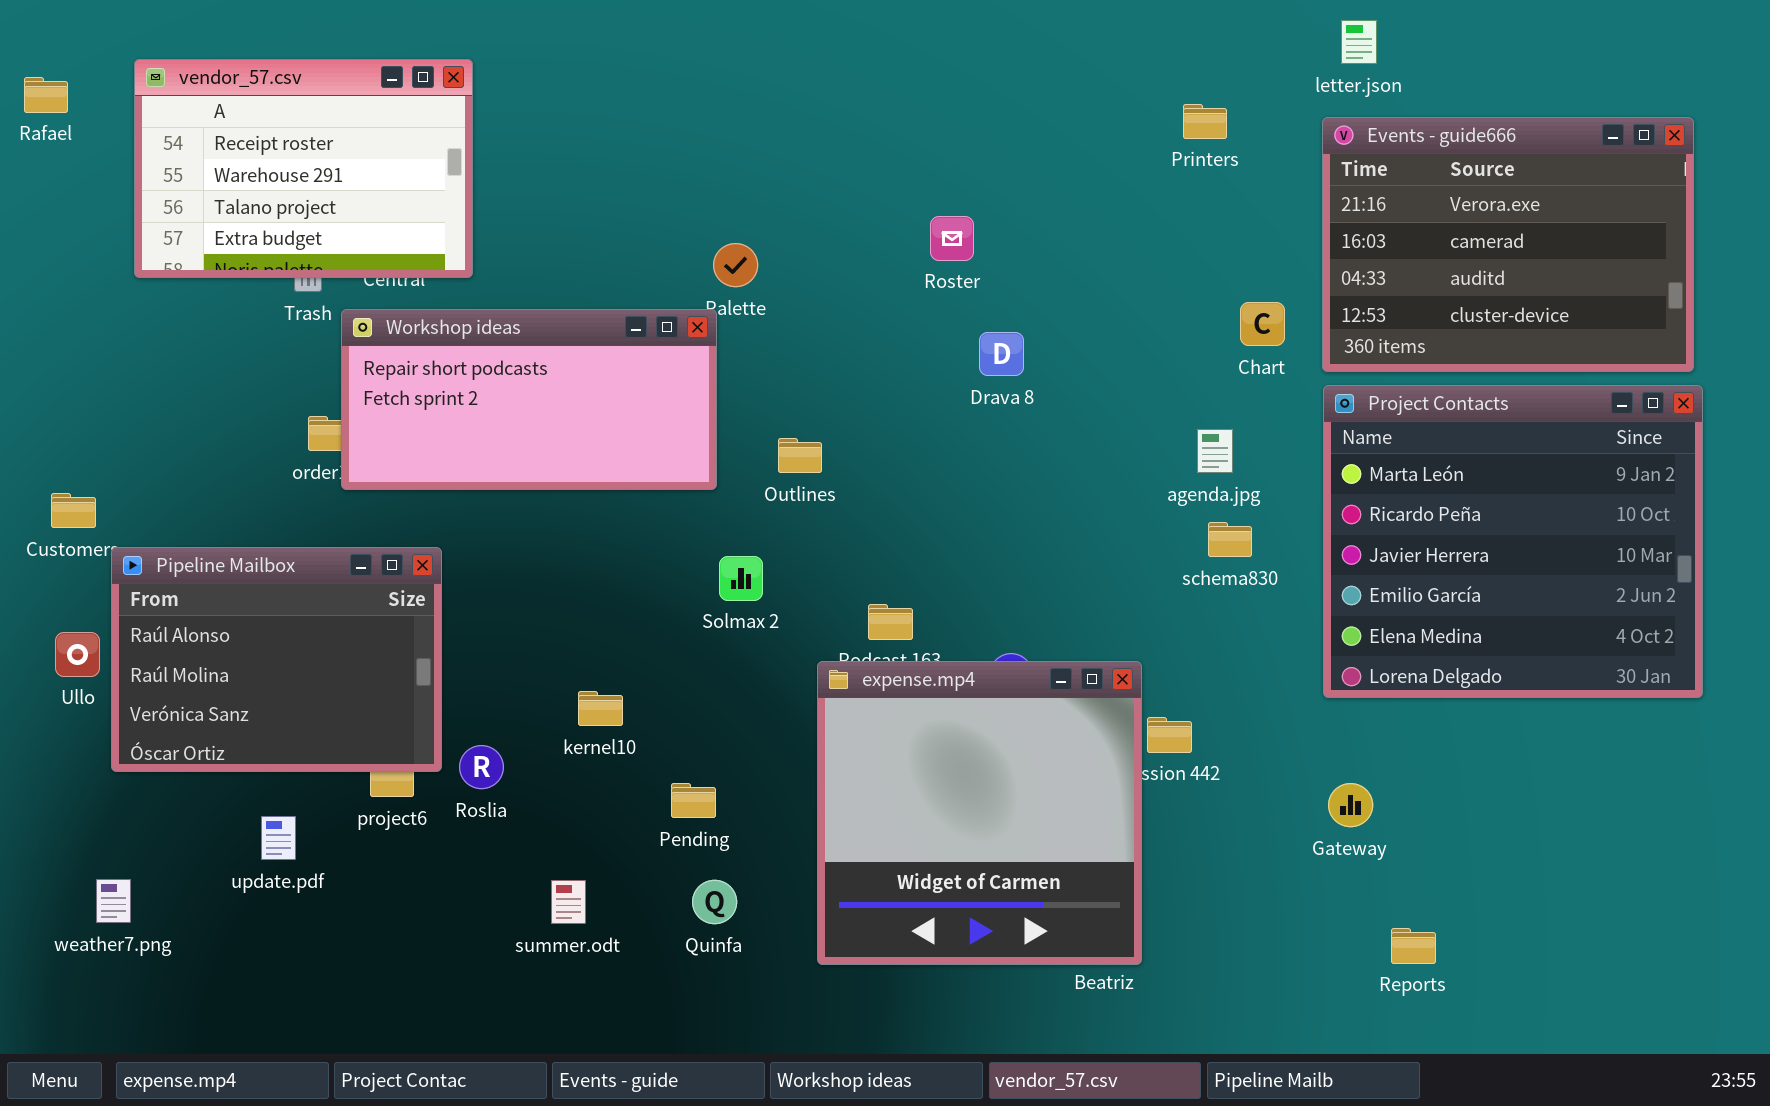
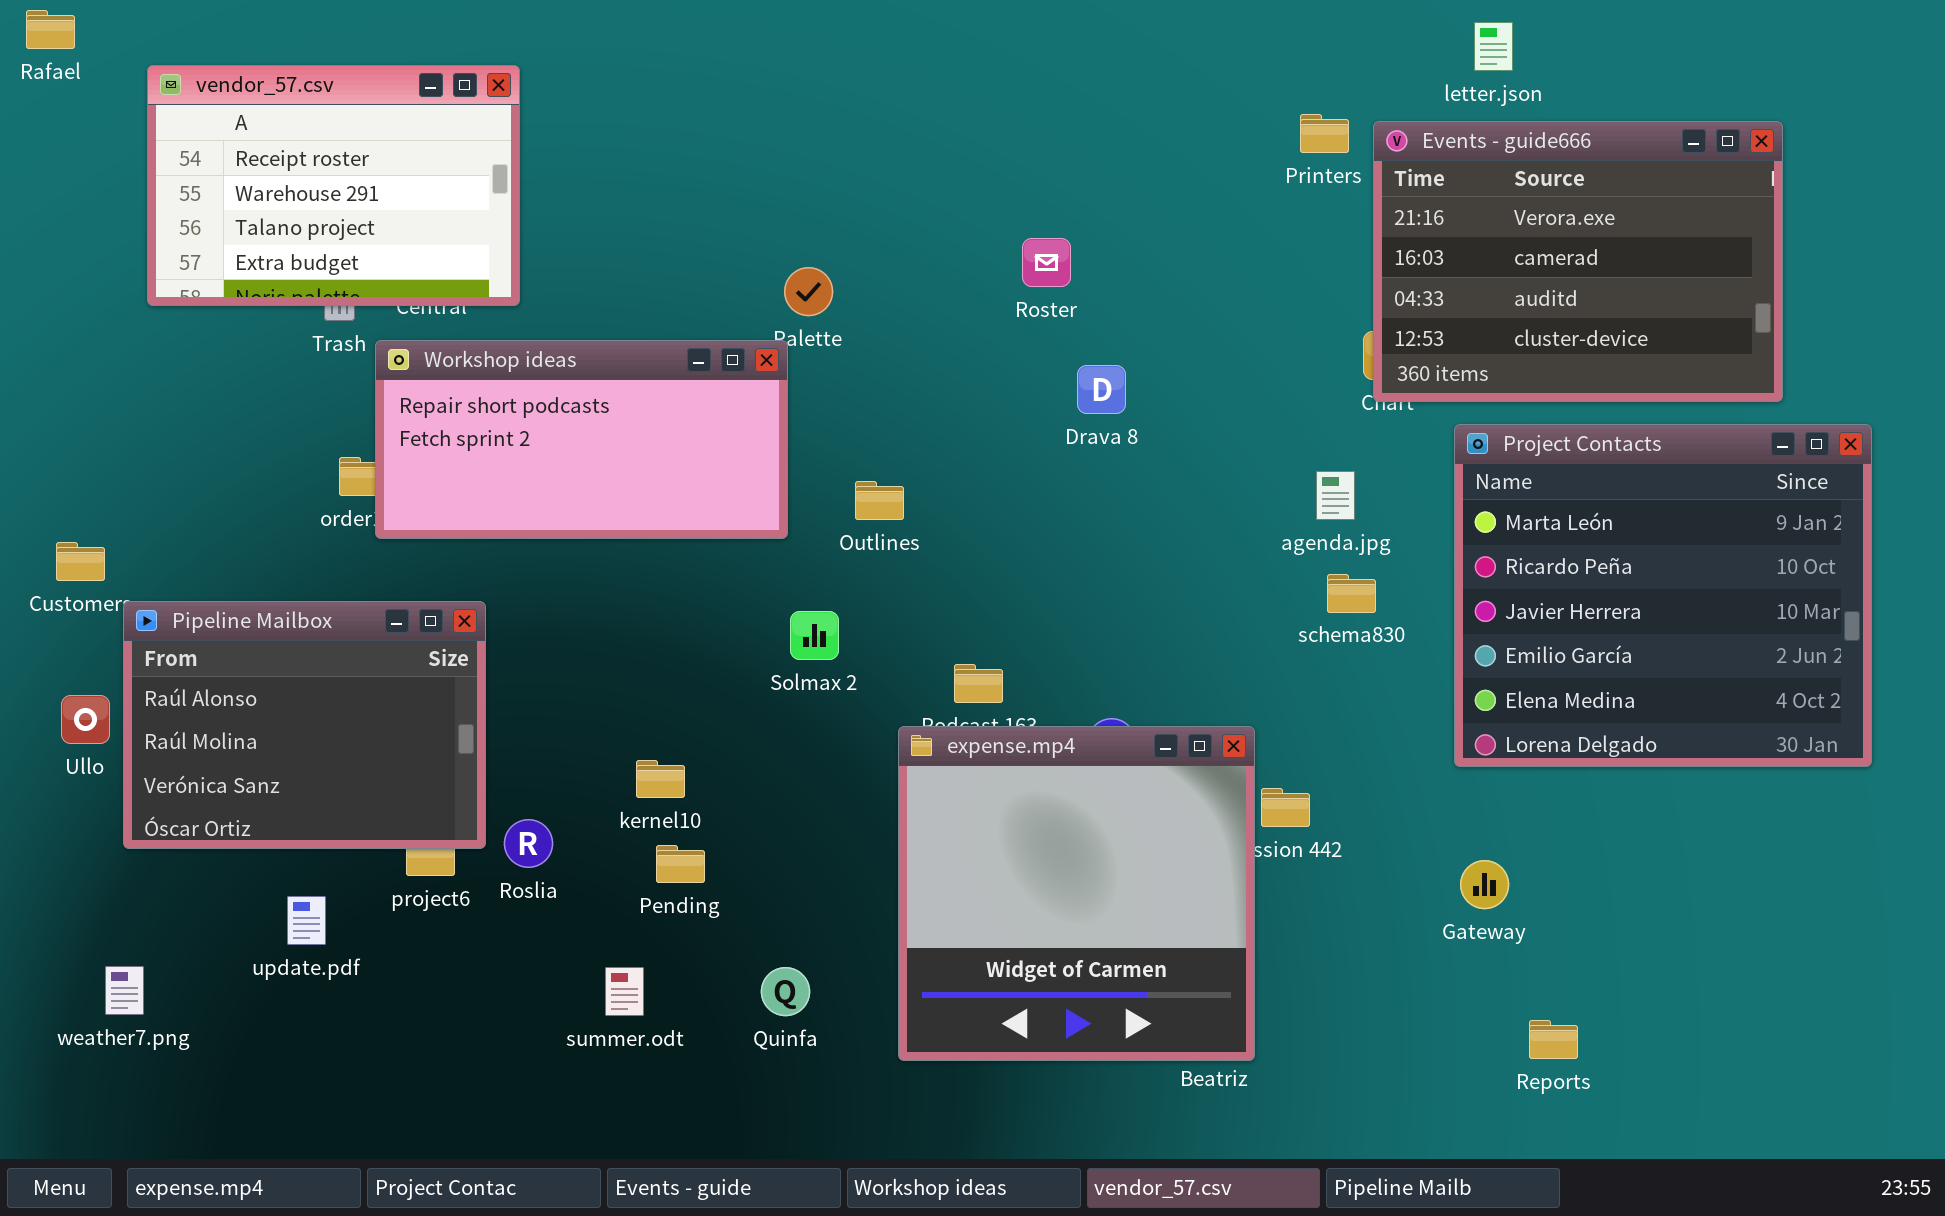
Rafael: [24,77,68,113] -> [26,10,75,49], moved
Events - guide666: [1322,117,1694,372] -> [1373,121,1783,402], moved
Pending: [671,783,716,818] -> [656,845,705,883], moved

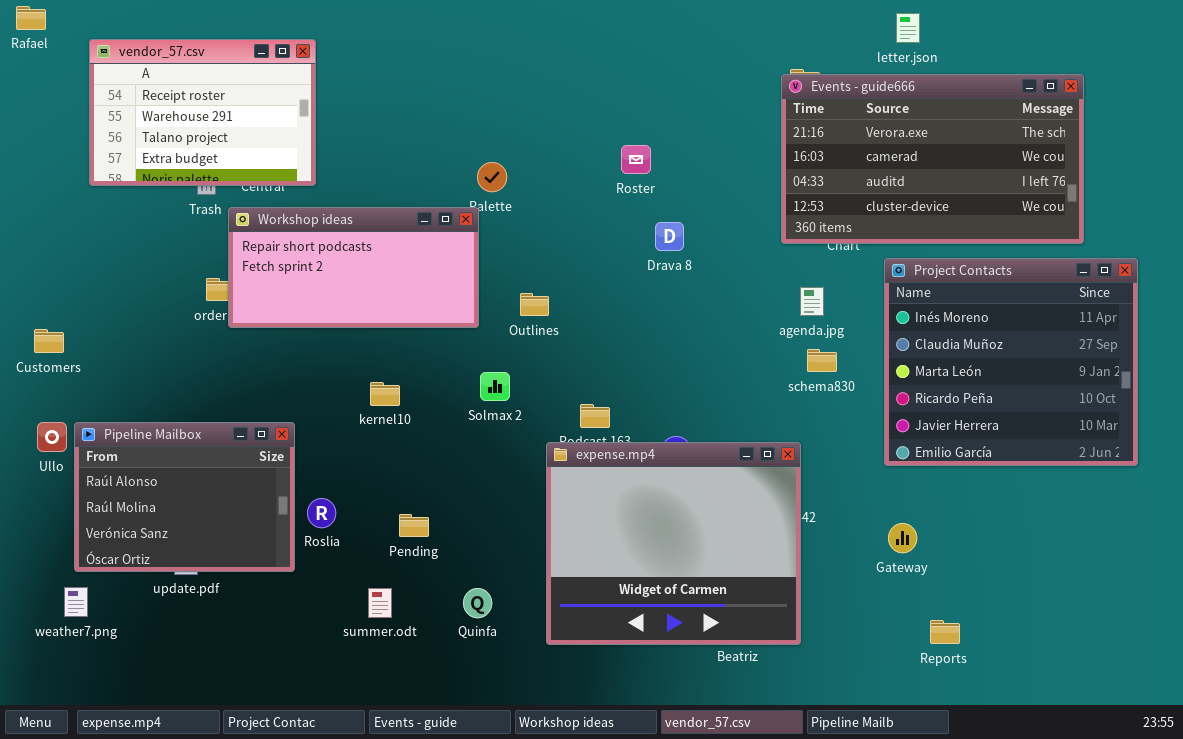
Events - guide666: [1373,121,1783,402] -> [781,74,1084,244], resized
Project Contacts: [1454,424,1872,767] -> [884,258,1138,466], scrolled up 2 rows
Pipeline Mailbox: [123,601,486,849] -> [74,422,295,572], moved
expense.mp4: [898,726,1255,1061] -> [546,442,801,645], resized
kernel10: [636,760,685,798] -> [370,382,400,406], moved

